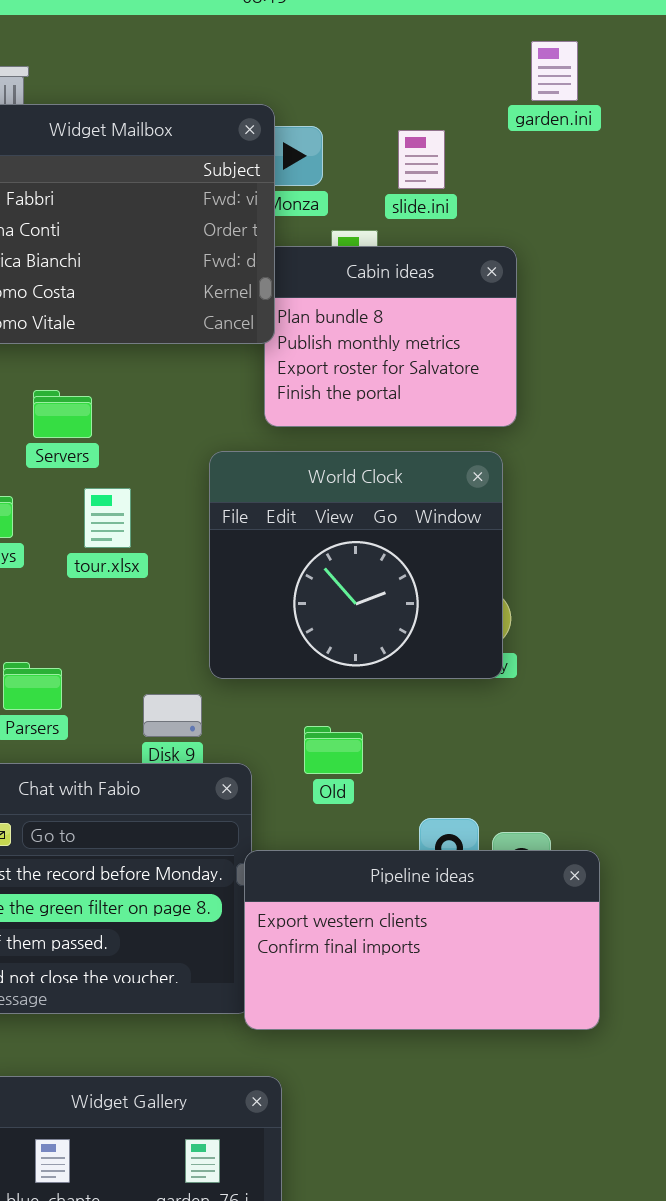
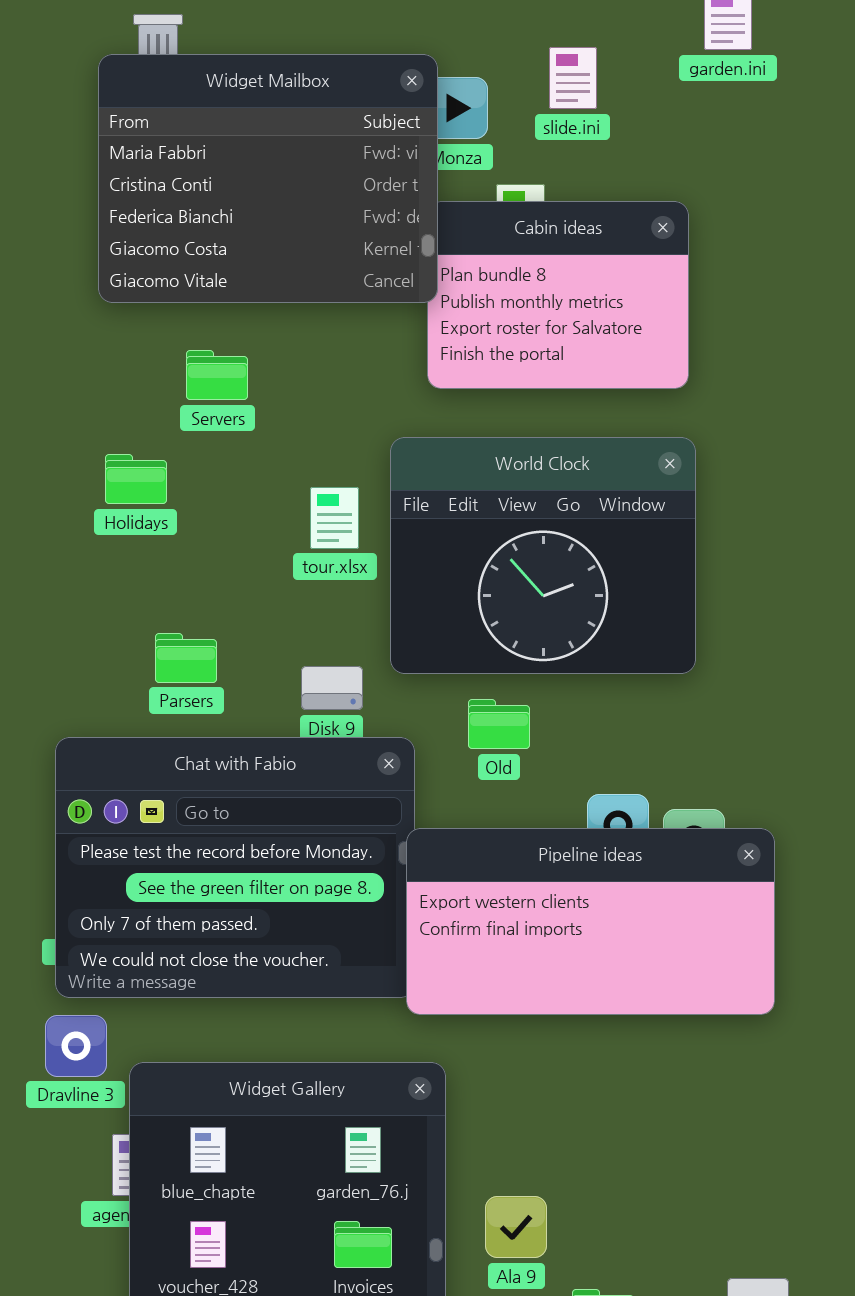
slide.ini: [398,130,445,189] -> [549,47,597,109], moved
World Clock: [209,451,503,679] -> [390,437,696,674], moved
tour.xlsx: [84,488,131,548] -> [310,487,359,549], moved

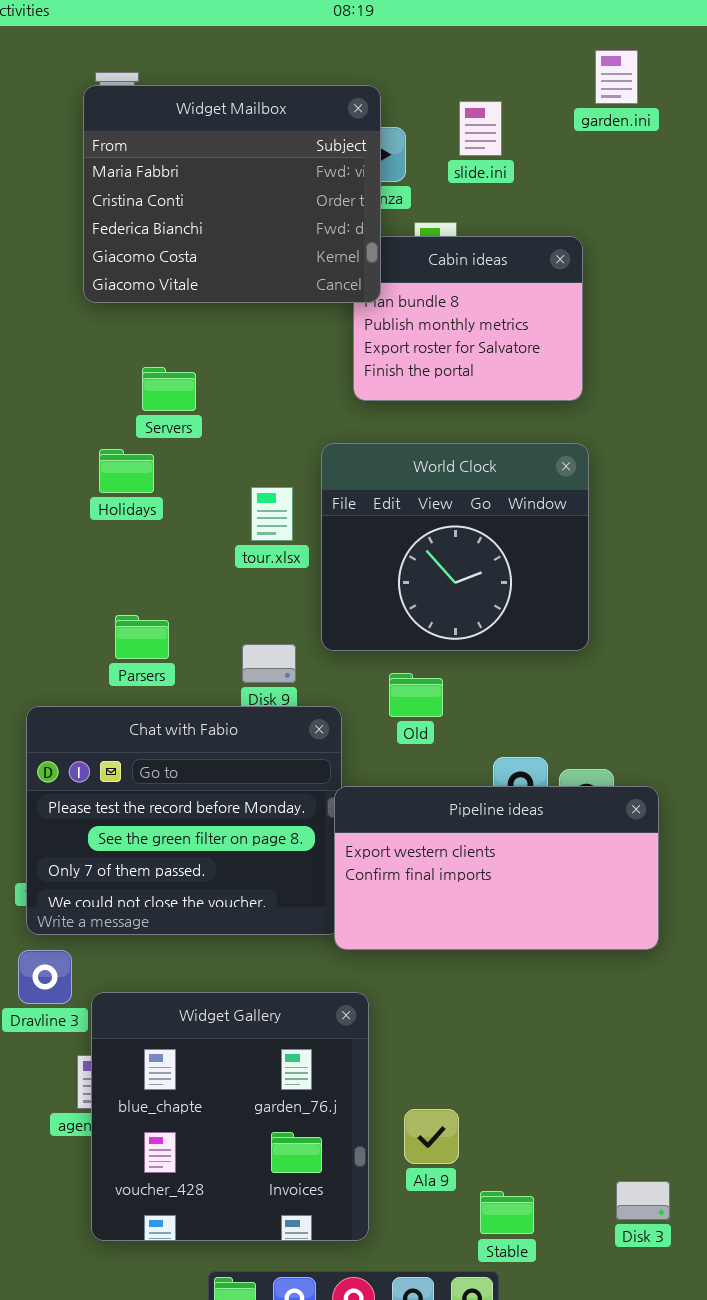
Widget Mailbox: [98,54,438,303] -> [83,85,381,303], moved
Holidays: [105,454,167,504] -> [99,449,154,493], moved

